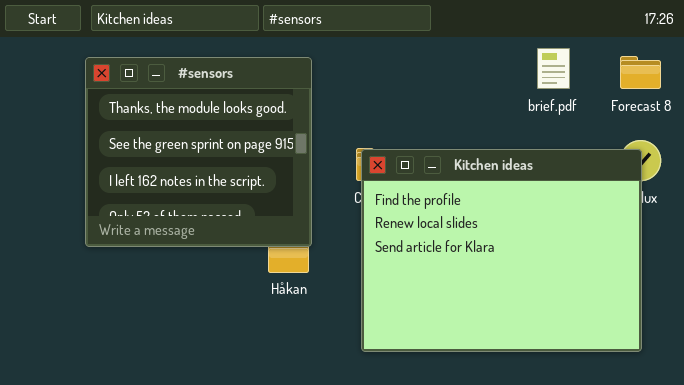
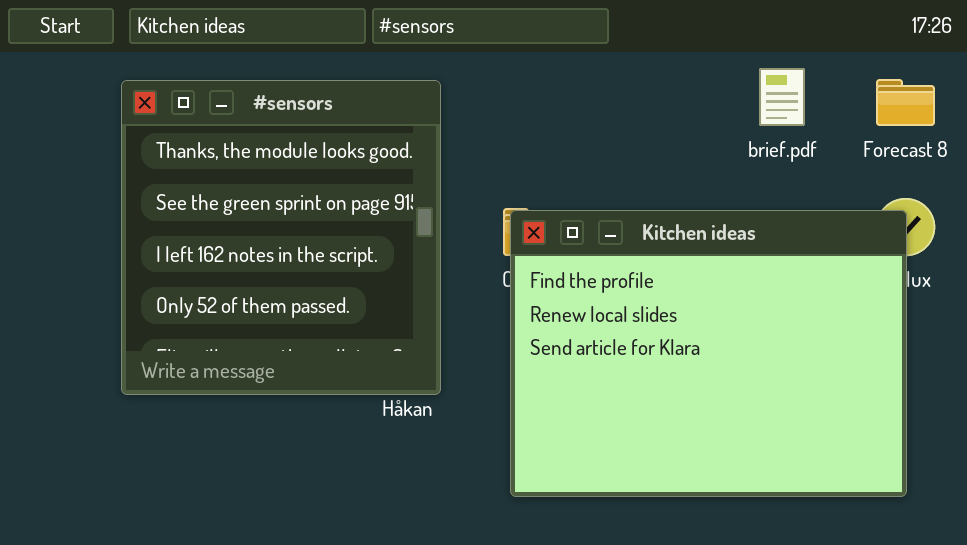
#sensors: [85,57,312,247] -> [121,80,441,395], resized

